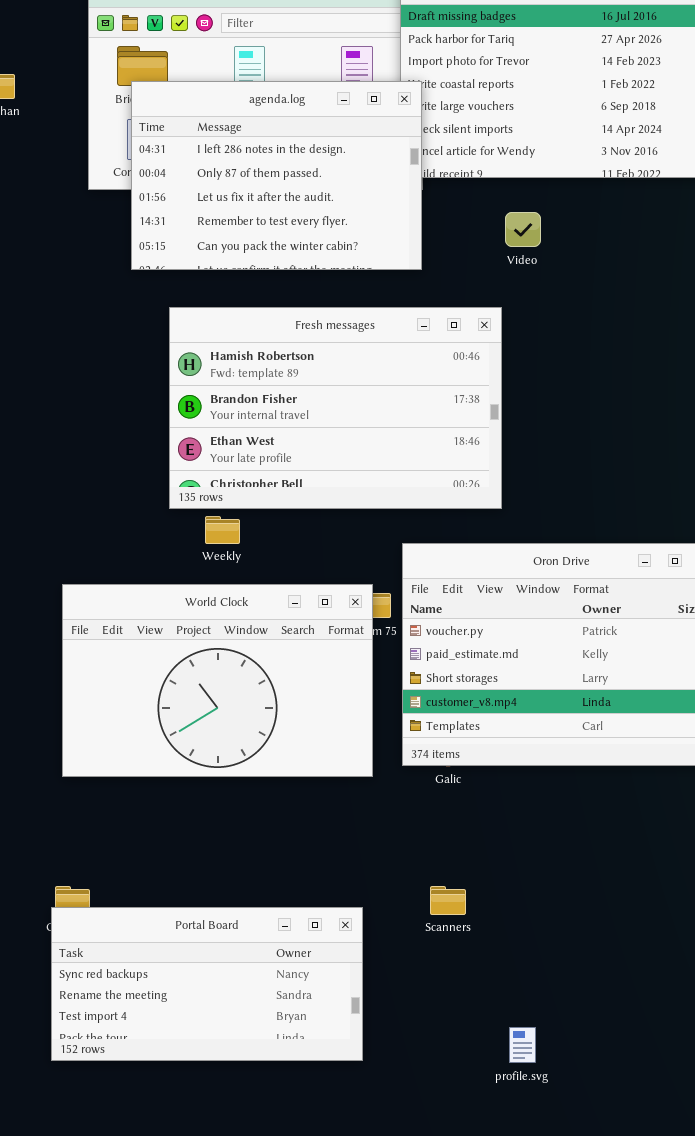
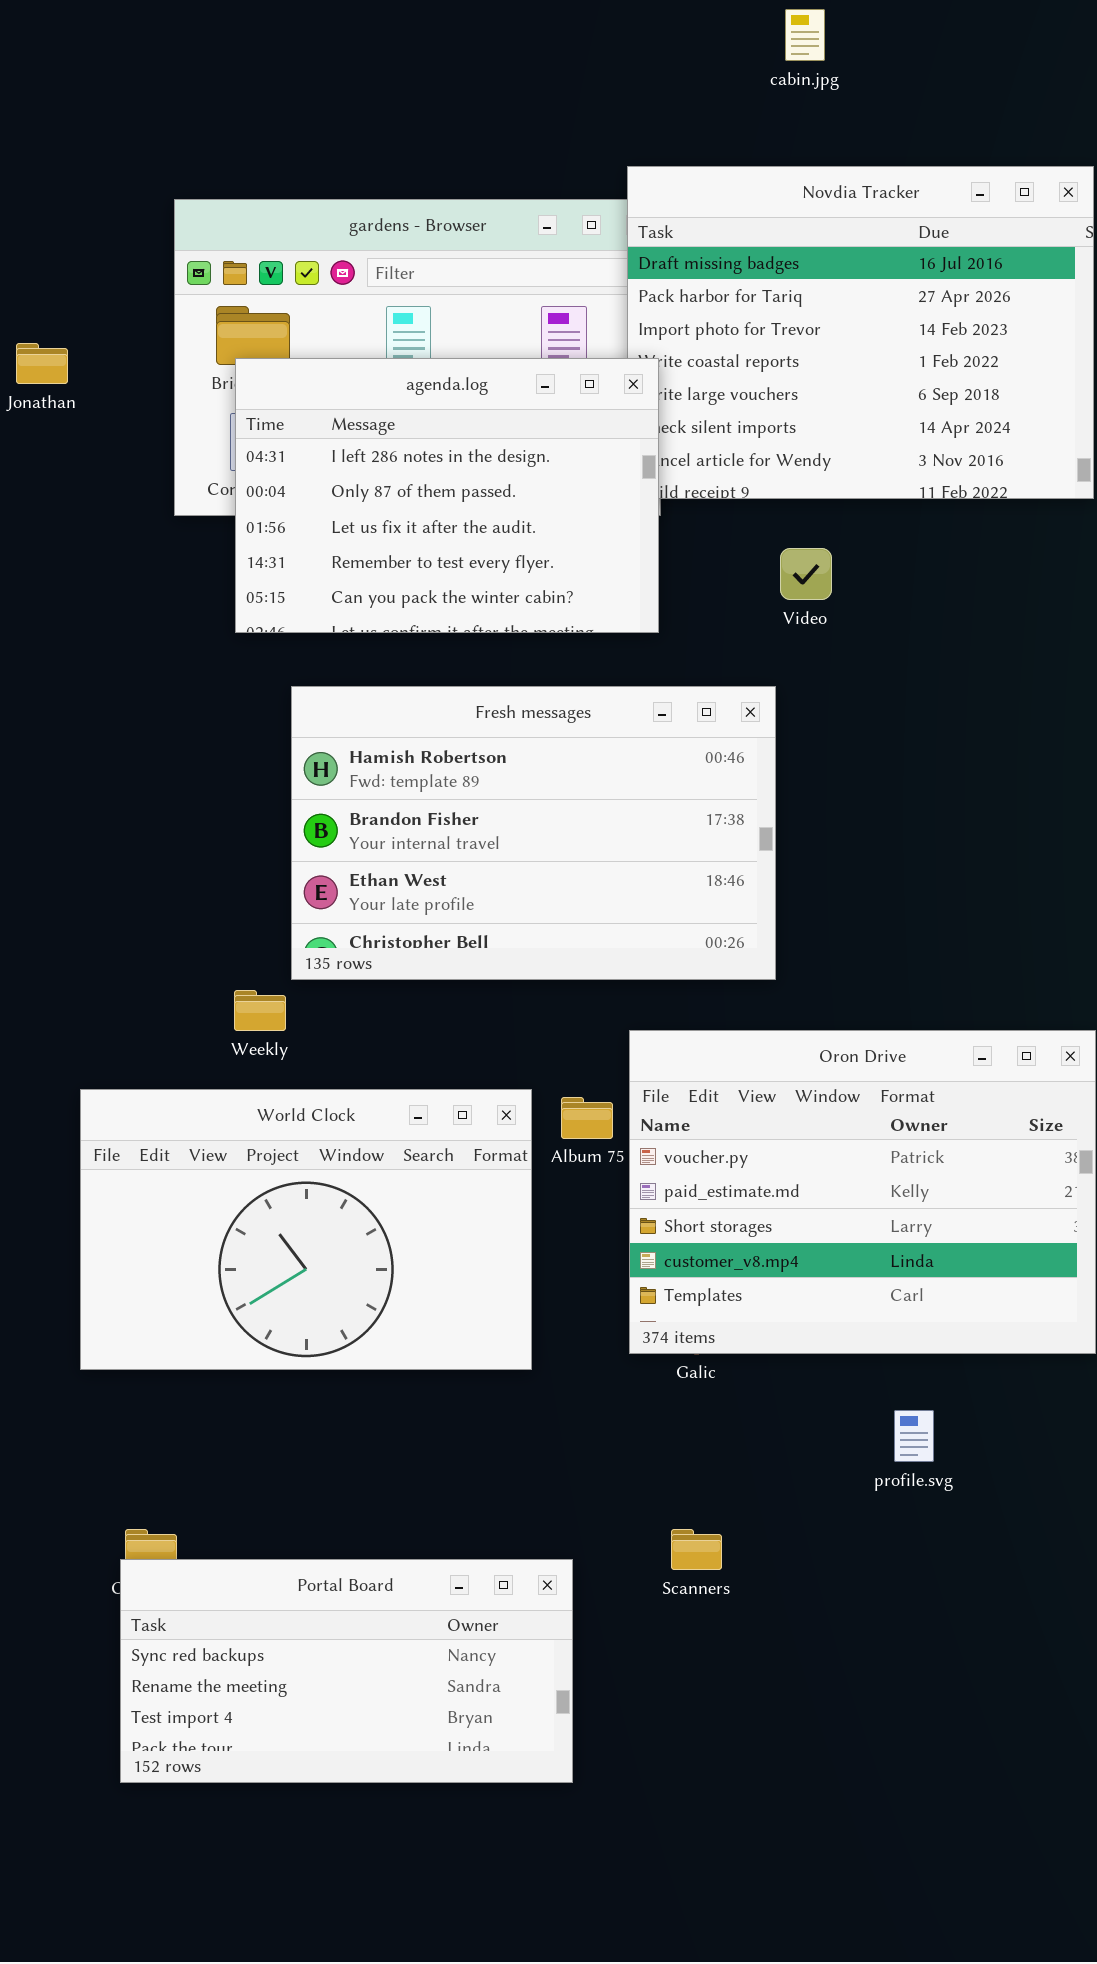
Weekly: [205,516,240,544] -> [234,990,286,1031], moved
World Clock: [62,584,373,777] -> [80,1089,532,1370], moved
profile.svg: [509,1027,536,1063] -> [894,1410,934,1462], moved

